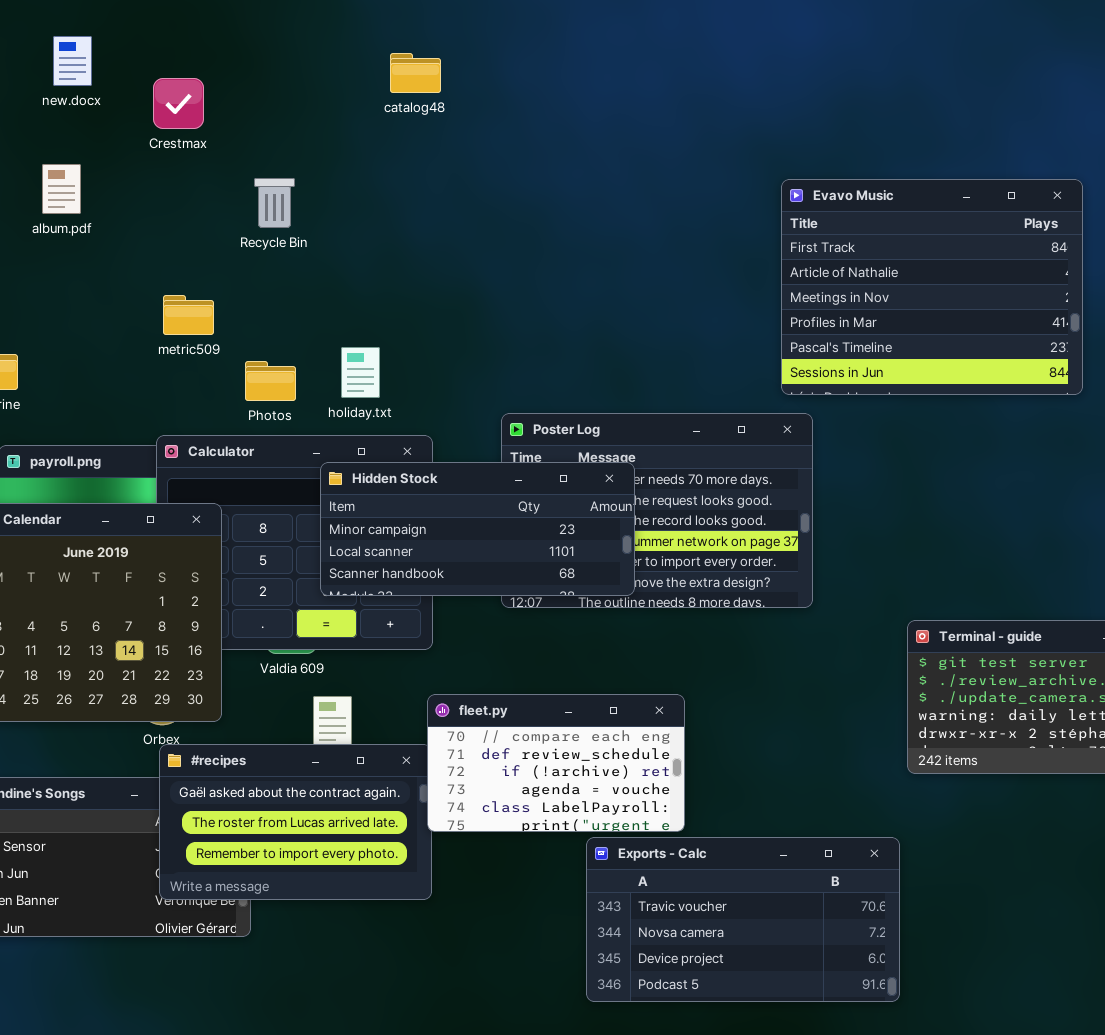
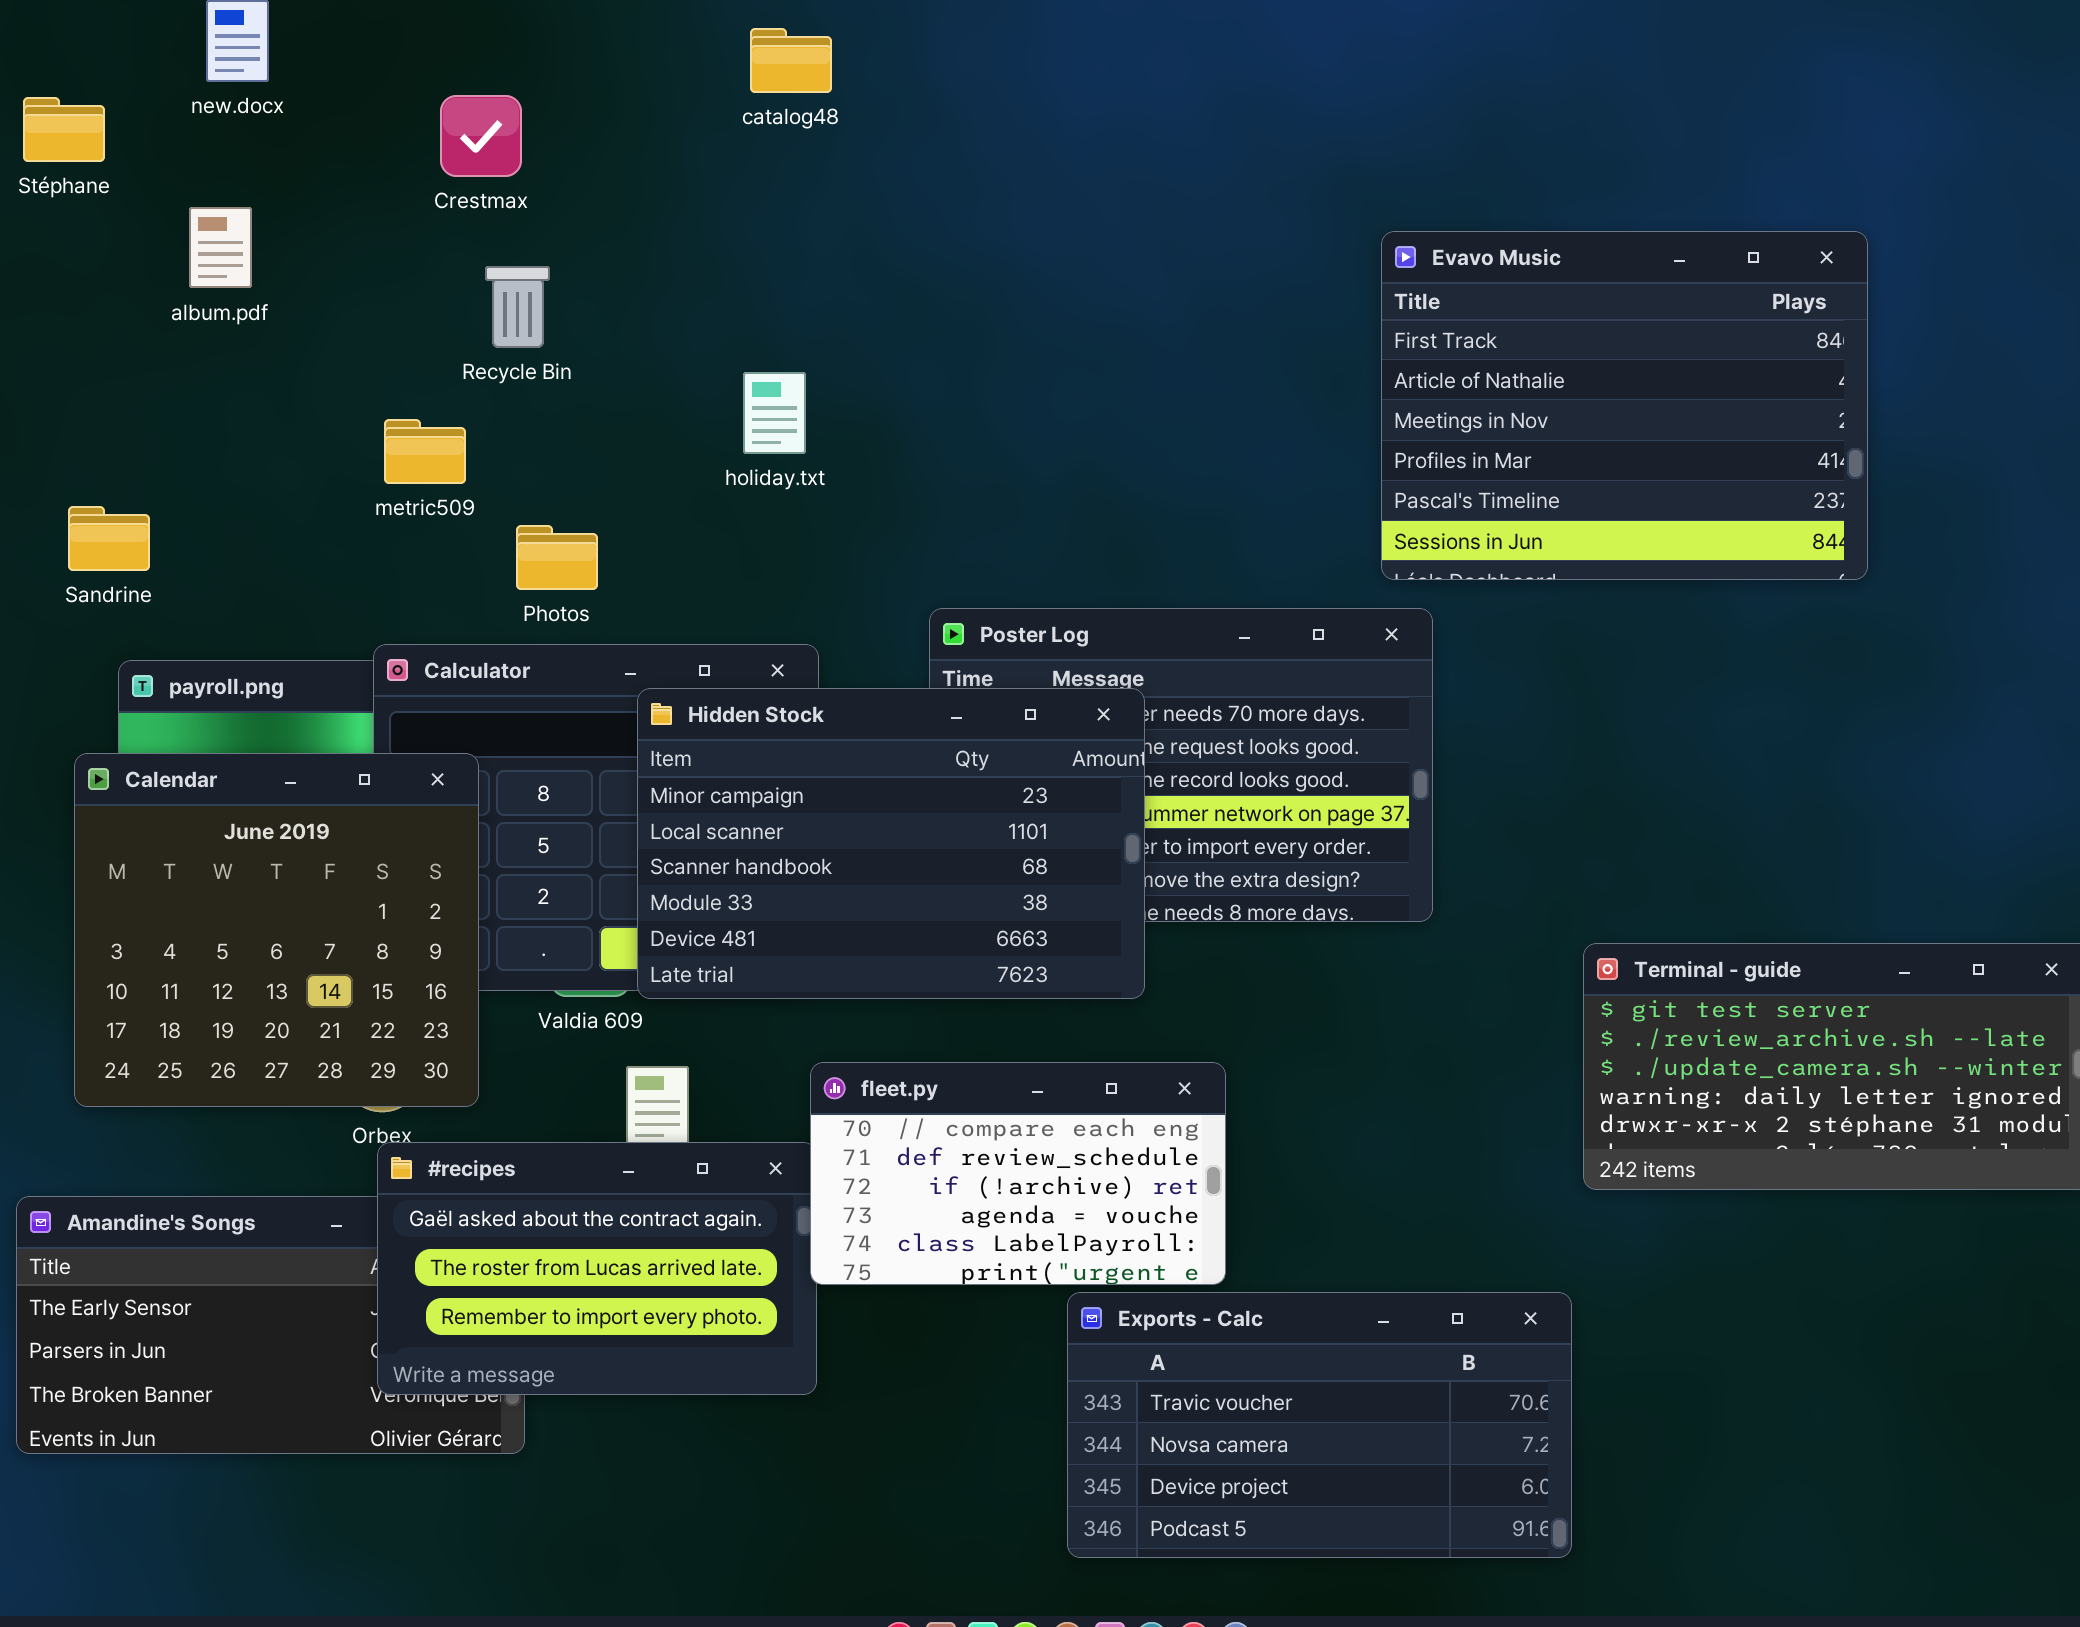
Crestmax: [153,78,204,129] -> [440,95,522,177], moved
Recycle Bin: [254,178,295,228] -> [485,266,550,348], moved
holiday.txt: [341,347,380,398] -> [743,372,806,454], moved
Hidden Stock: [320,462,635,596] -> [637,688,1145,999], resized

